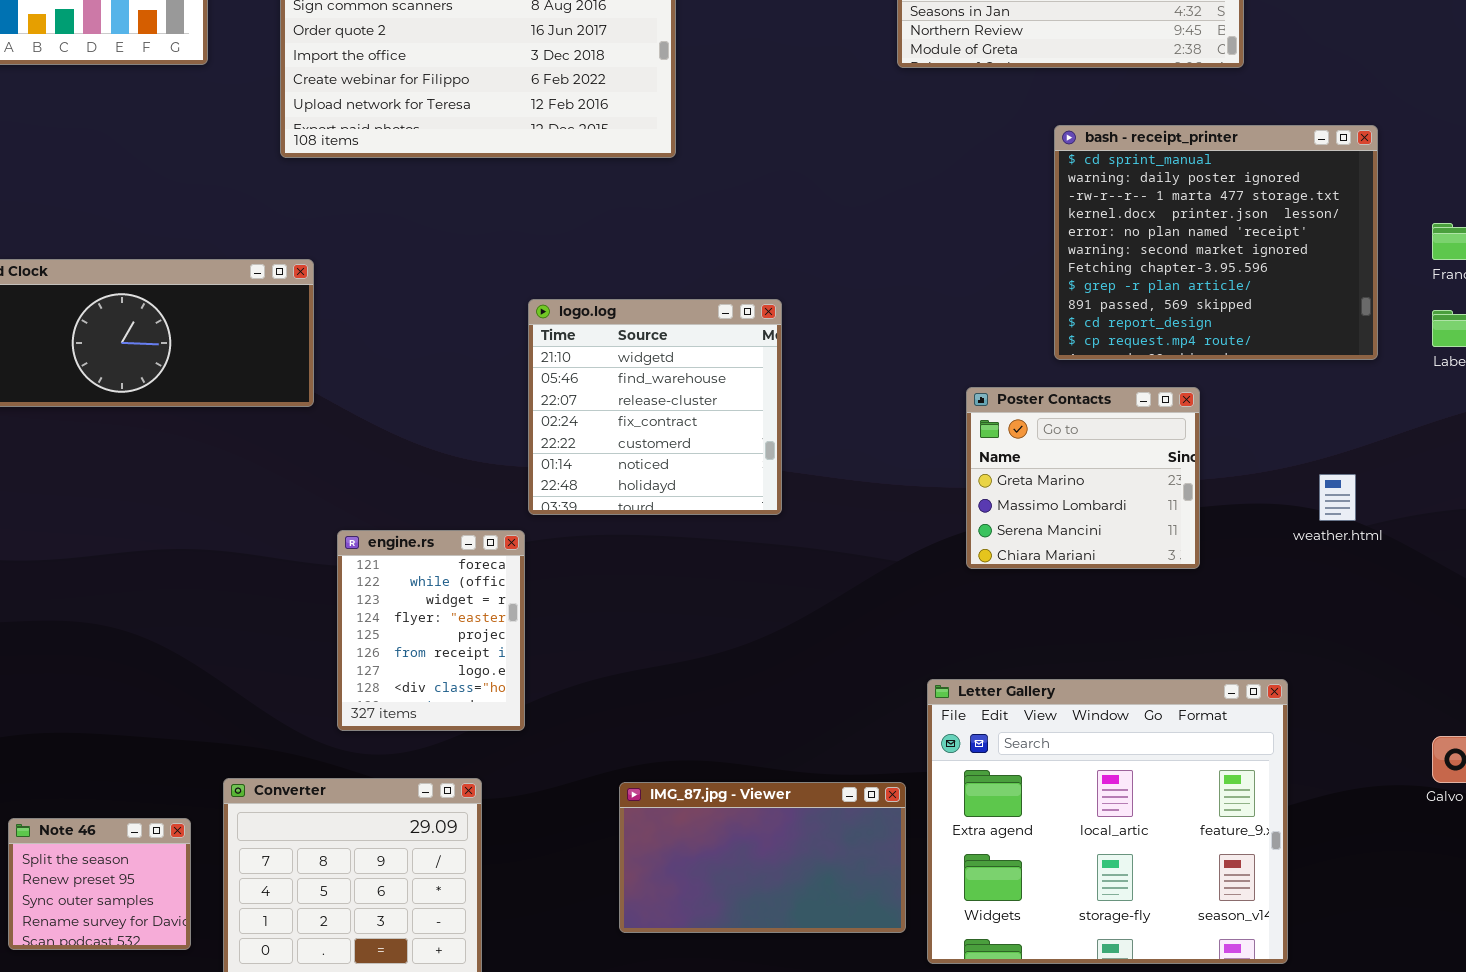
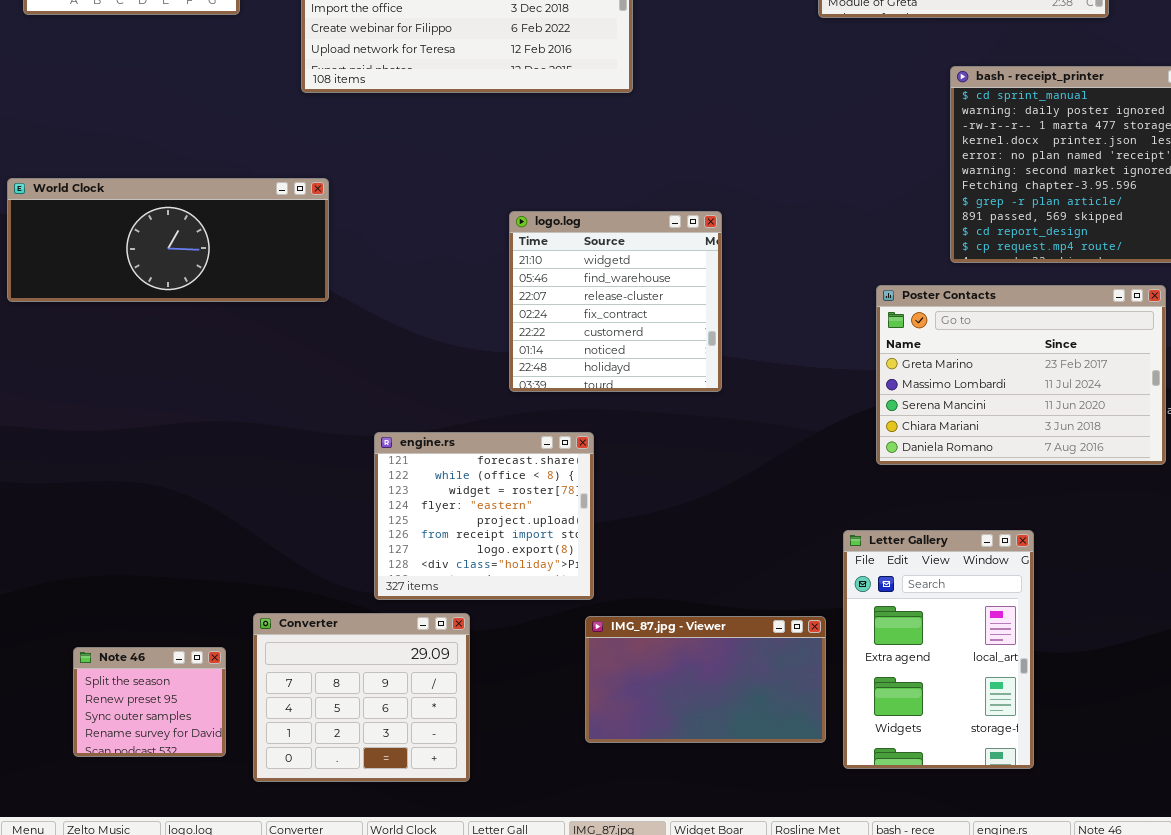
Poster Contacts: [966,387,1200,569] -> [876,285,1166,465], resized
engine.rs: [337,530,525,731] -> [374,432,594,600], moved, resized
Letter Gallery: [927,679,1288,964] -> [843,530,1034,769], resized

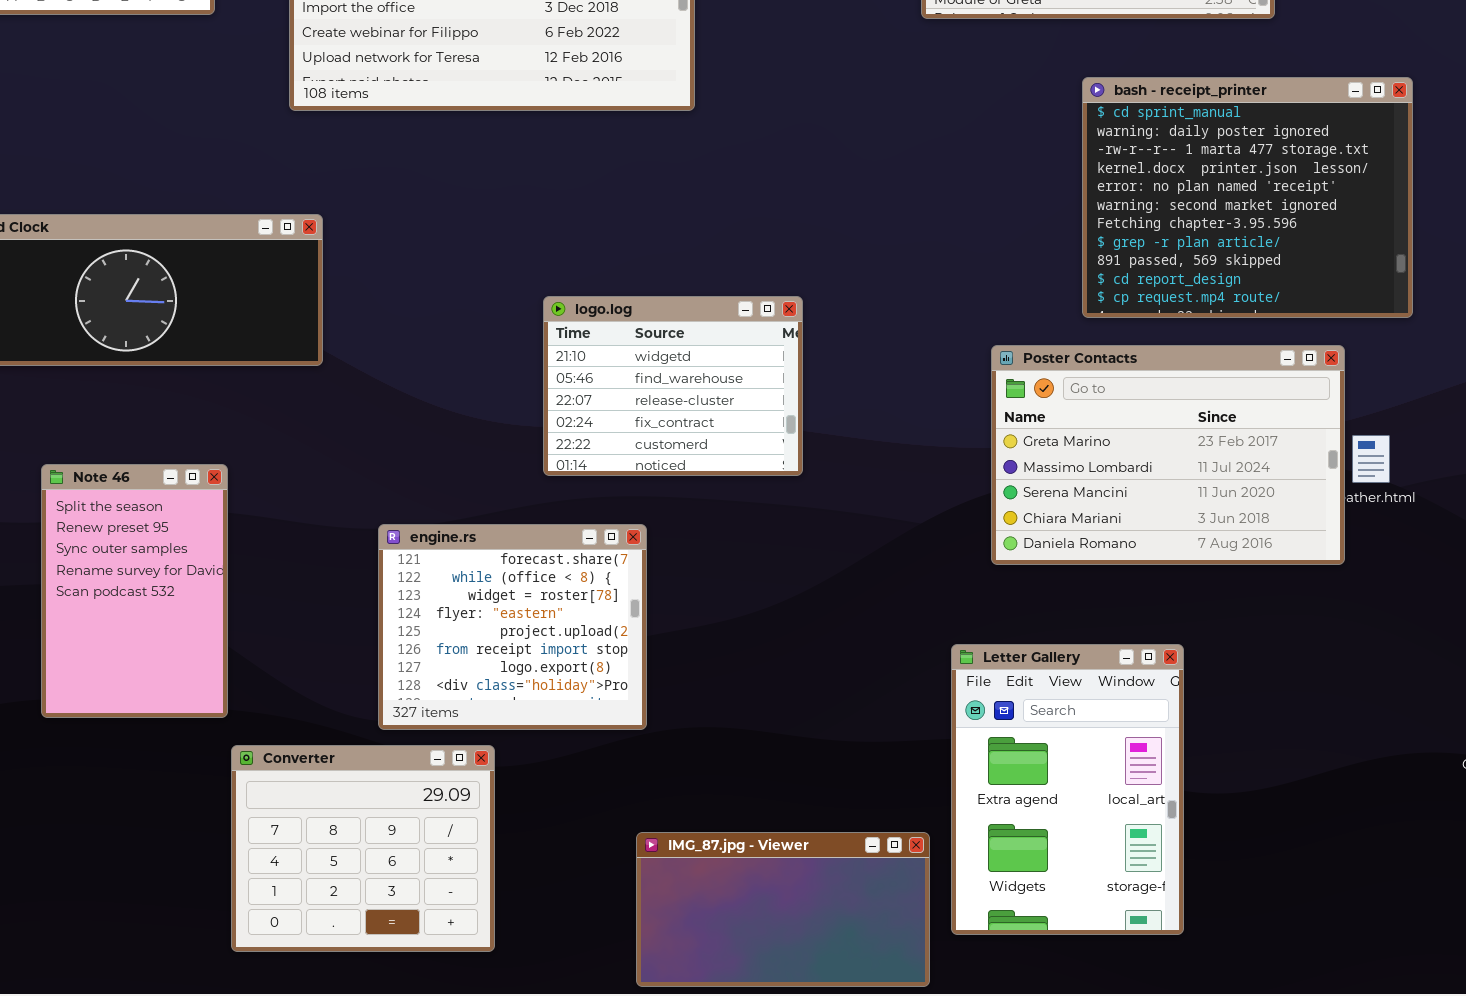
logo.log: [509,211,722,392] -> [543,296,803,476], resized
IMG_87.jpg - Viewer: [585,616,826,743] -> [636,832,930,987], moved
Note 46: [73,647,226,757] -> [41,464,228,718], moved, resized

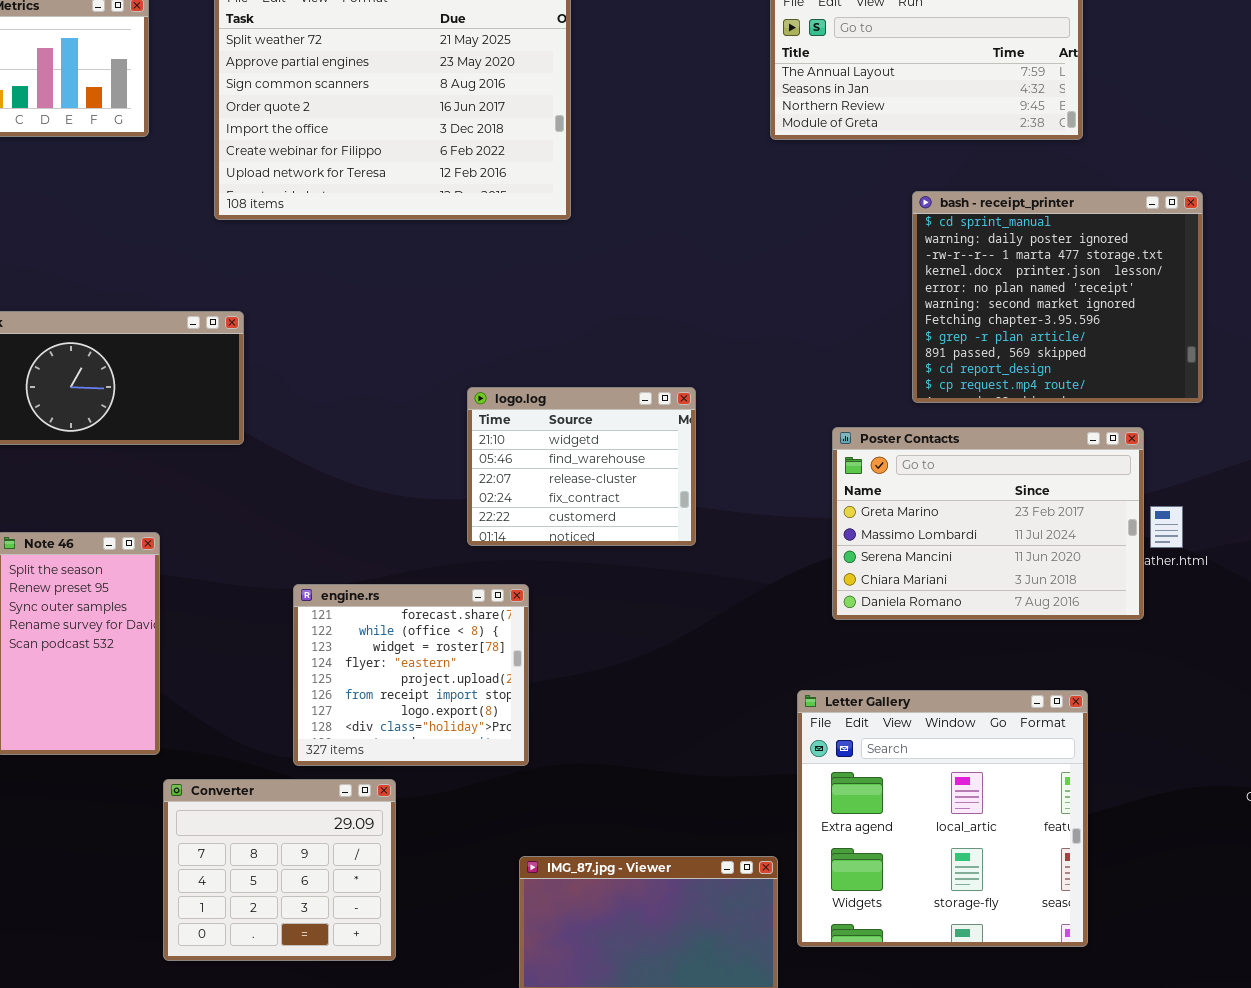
logo.log: [543,296,803,476] -> [467,387,696,546], moved
Letter Gallery: [951,644,1184,935] -> [797,690,1088,947], resized

